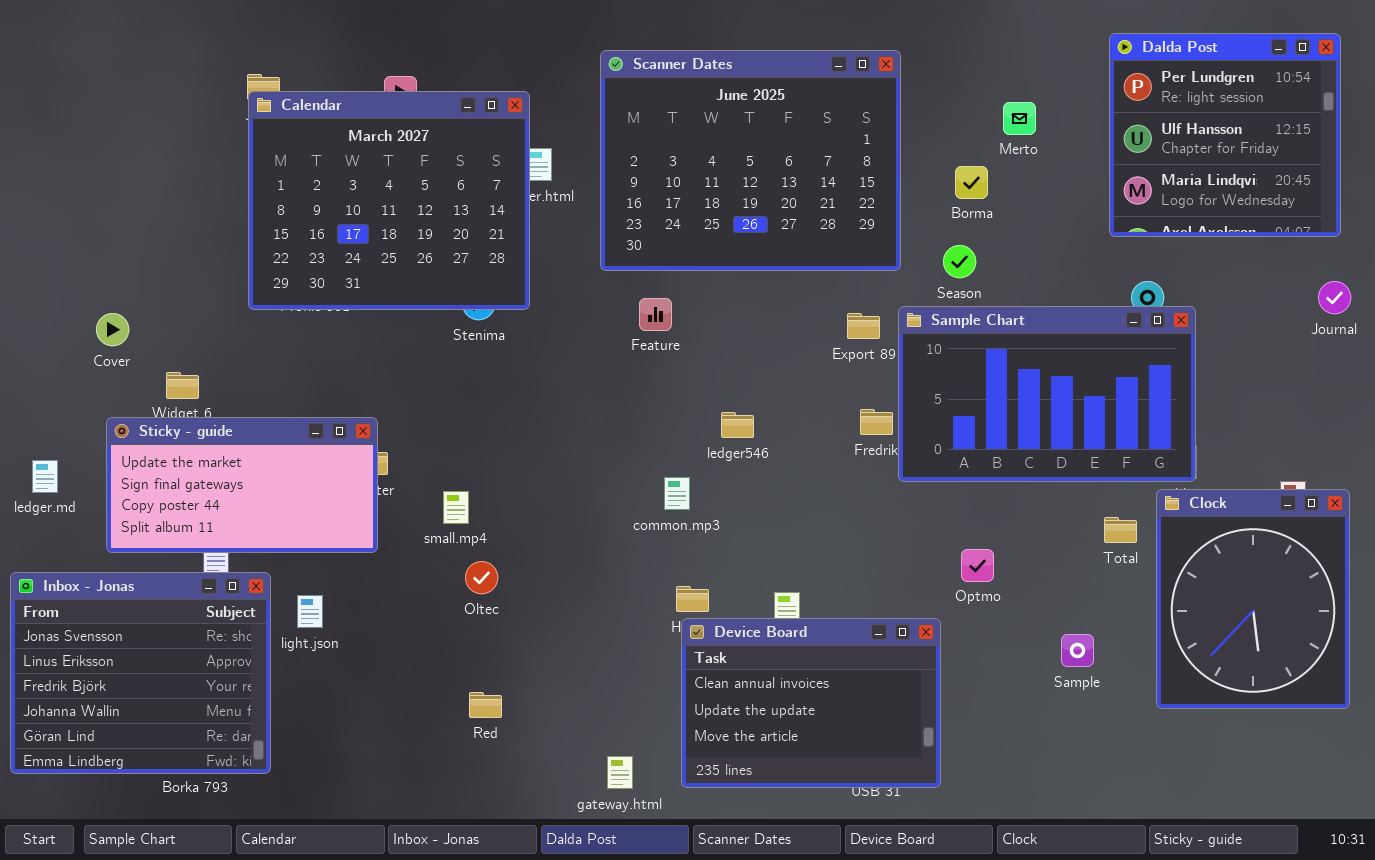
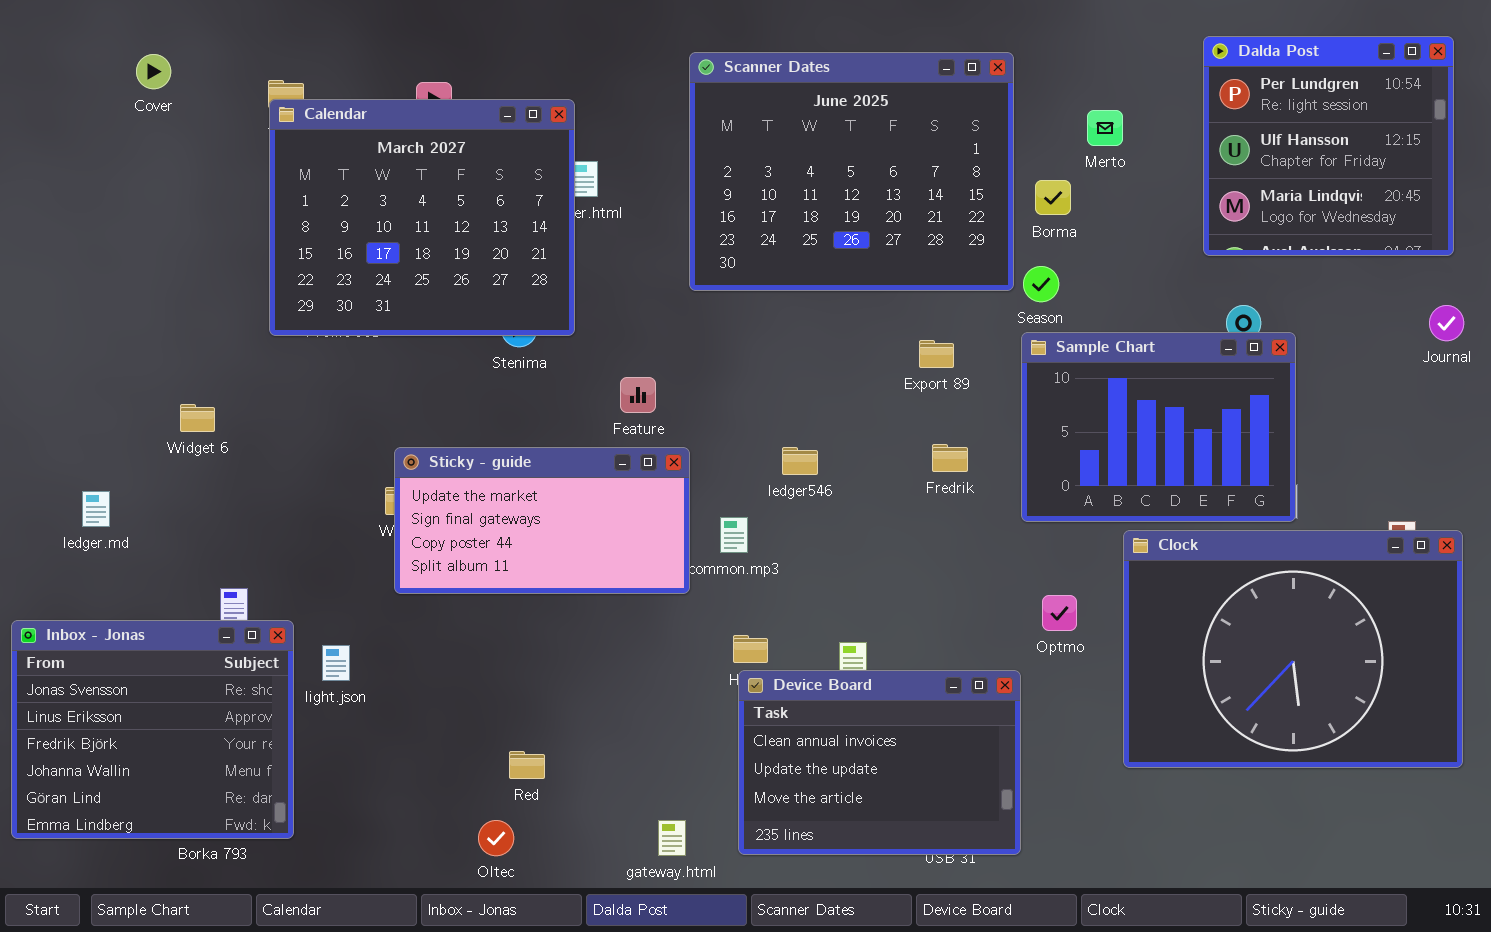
Scanner Dates: [600,50,901,271] -> [689,52,1014,291], moved
Feature: [639,298,672,331] -> [620,377,656,413], moved
Sample Chart: [898,306,1196,482] -> [1021,332,1296,522], resized
Cover: [96,313,129,346] -> [136,54,171,89], moved
Sticky - guide: [106,417,378,553] -> [394,447,690,594], moved
ledger.md: [32,460,58,493] -> [82,491,110,527], moved
Clock: [1156,489,1350,709] -> [1123,530,1463,768], resized
Oltec: [465,561,498,594] -> [478,820,514,856], moved

